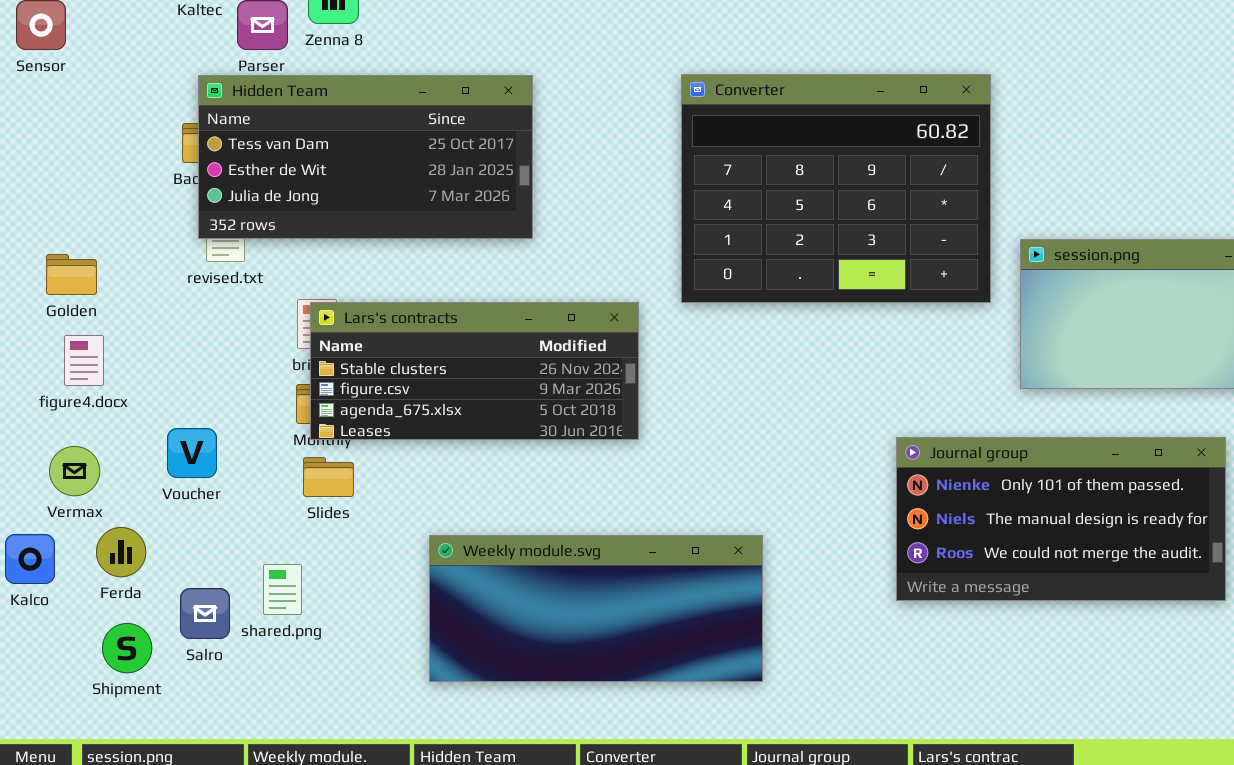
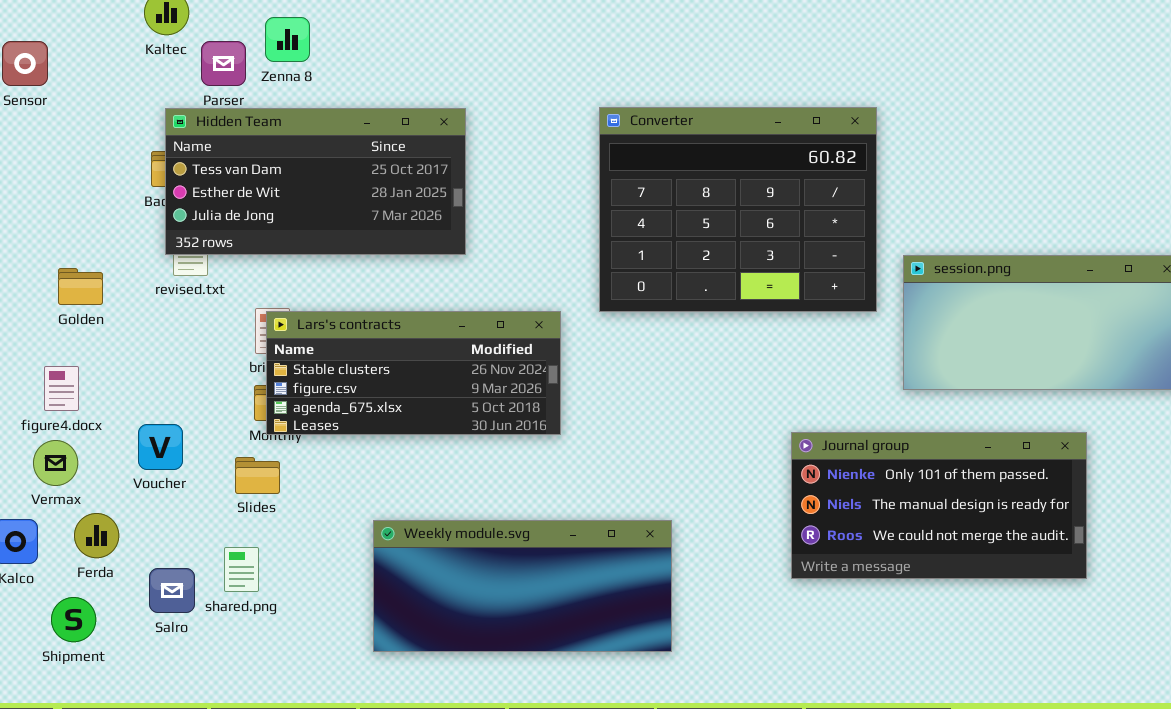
Golden: [46,254,97,295] -> [58,268,103,305], moved
figure4.docx: [64,335,104,386] -> [44,366,79,411], moved
Slides: [303,457,354,497] -> [235,457,280,494], moved
Shipment: [102,623,152,673] -> [51,597,96,642], moved

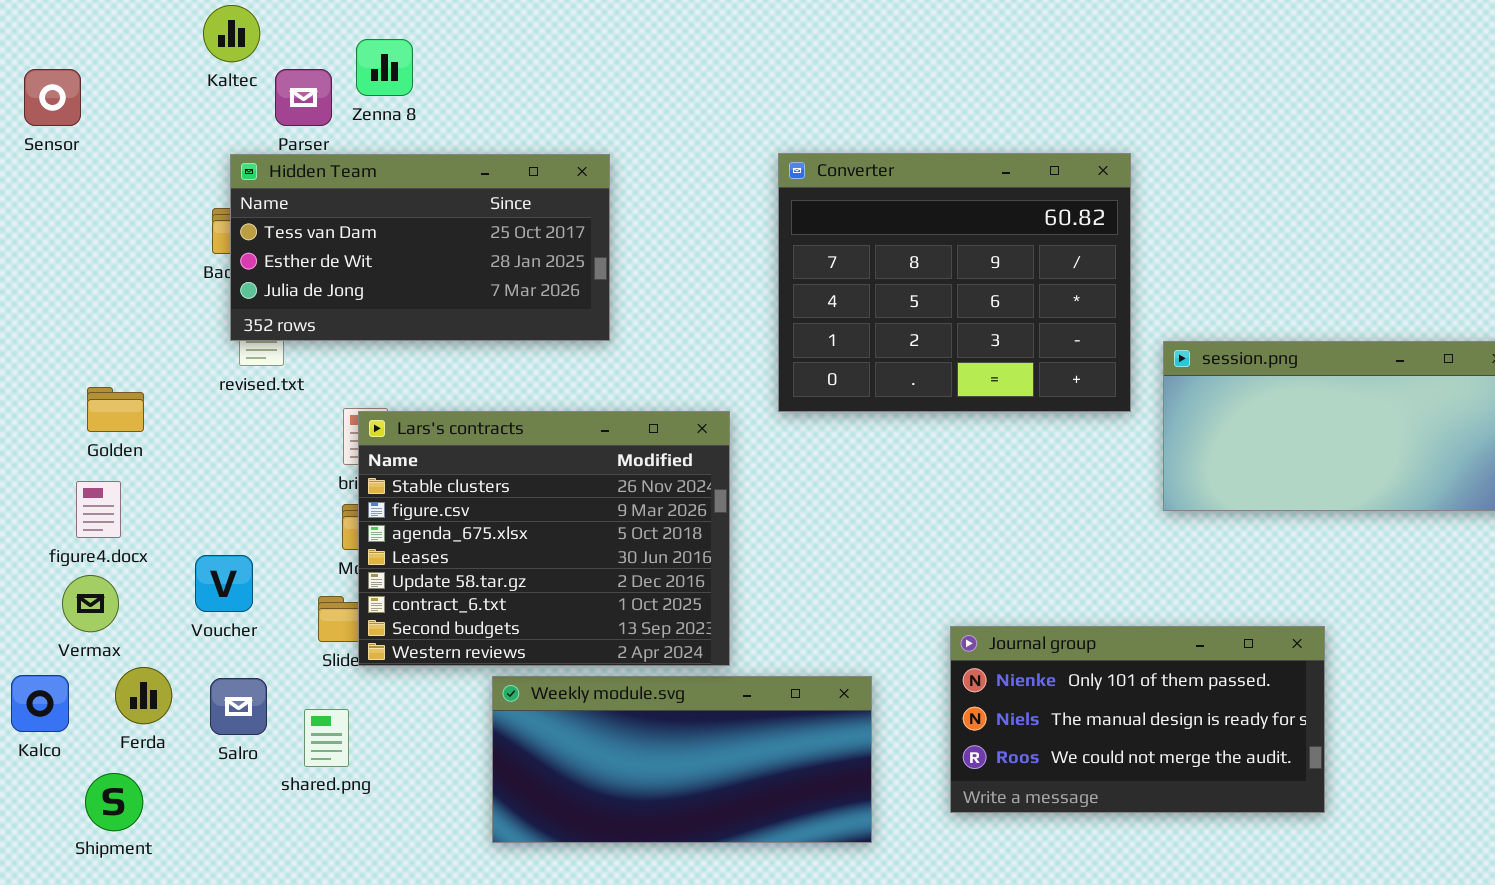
Golden: [58,268,103,305] -> [87,387,144,432], moved
Lars's contracts: [266,311,561,435] -> [358,411,730,666], resized
Journal group: [791,432,1087,579] -> [950,626,1325,813], moved
Salro: [149,568,195,613] -> [210,678,267,735], moved

